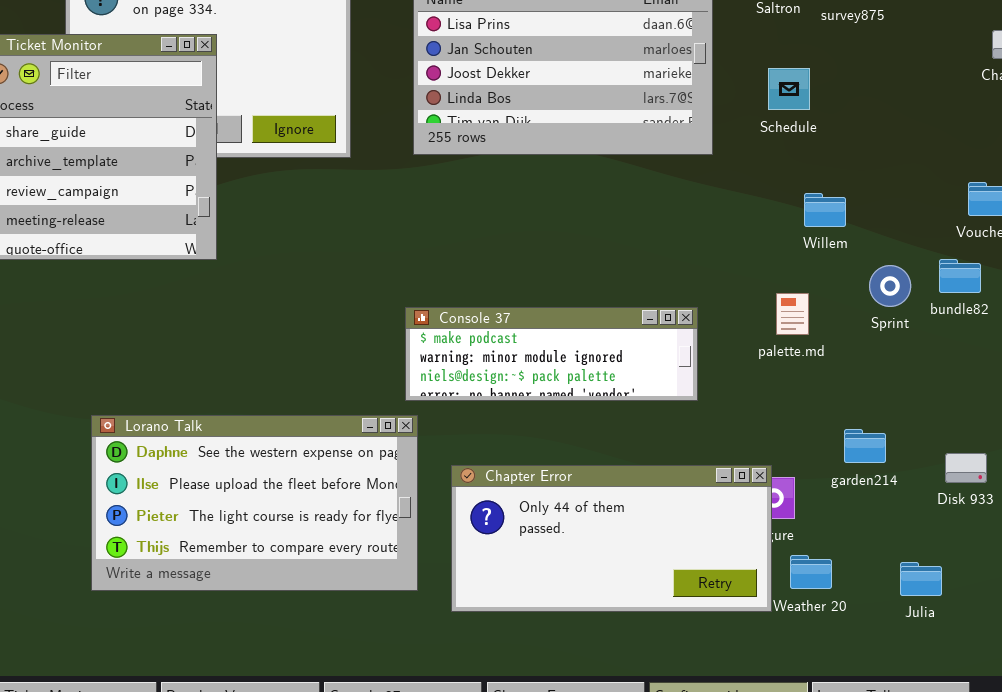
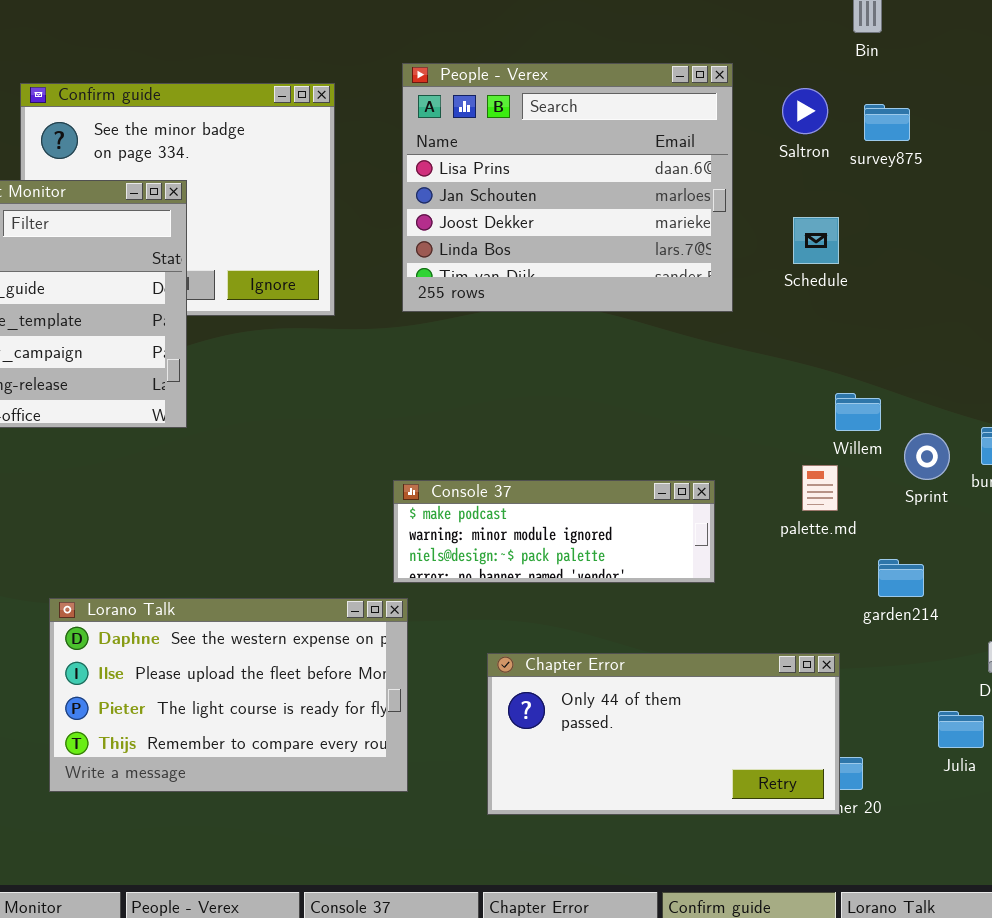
Willem: [804,193,846,227] -> [835,393,881,431], moved
garden214: [844,429,886,463] -> [878,559,924,597], moved
Chapter Error: [451,465,772,612] -> [487,653,840,815], moved
Julia: [900,562,942,596] -> [938,711,984,748], moved

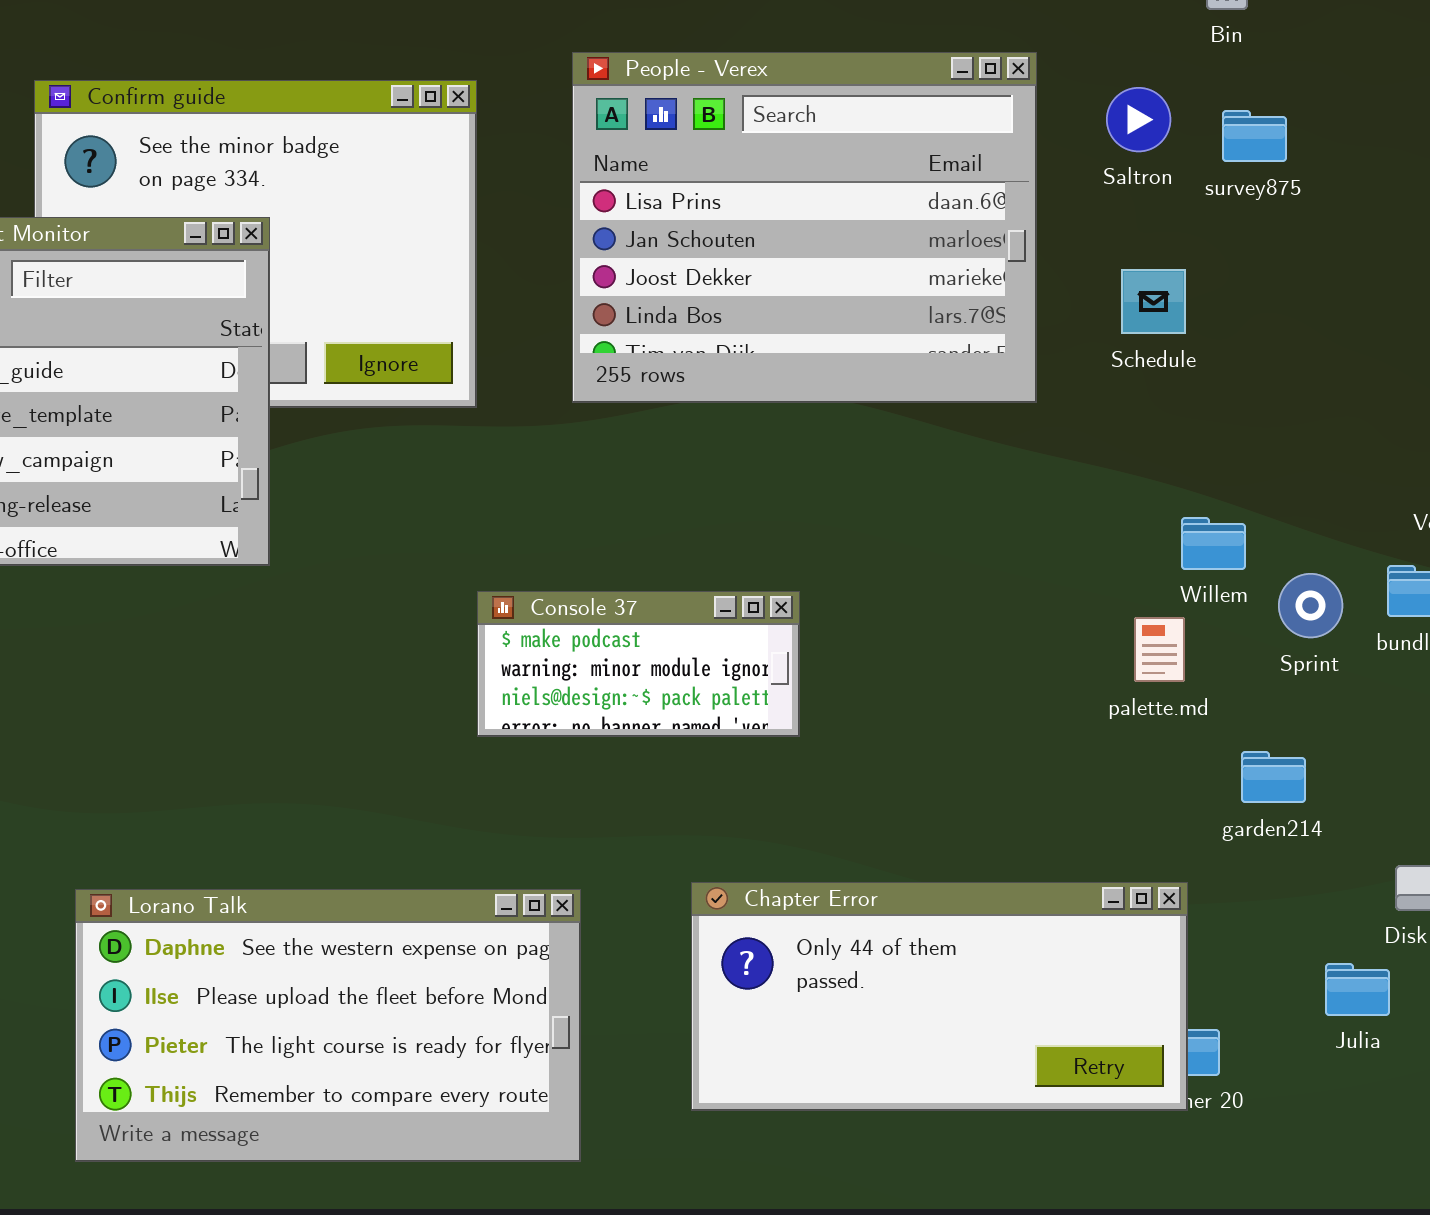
Console 37: [393,480,715,583] -> [477,591,800,737], moved, resized
Lorano Talk: [49,598,408,792] -> [75,889,581,1162], moved

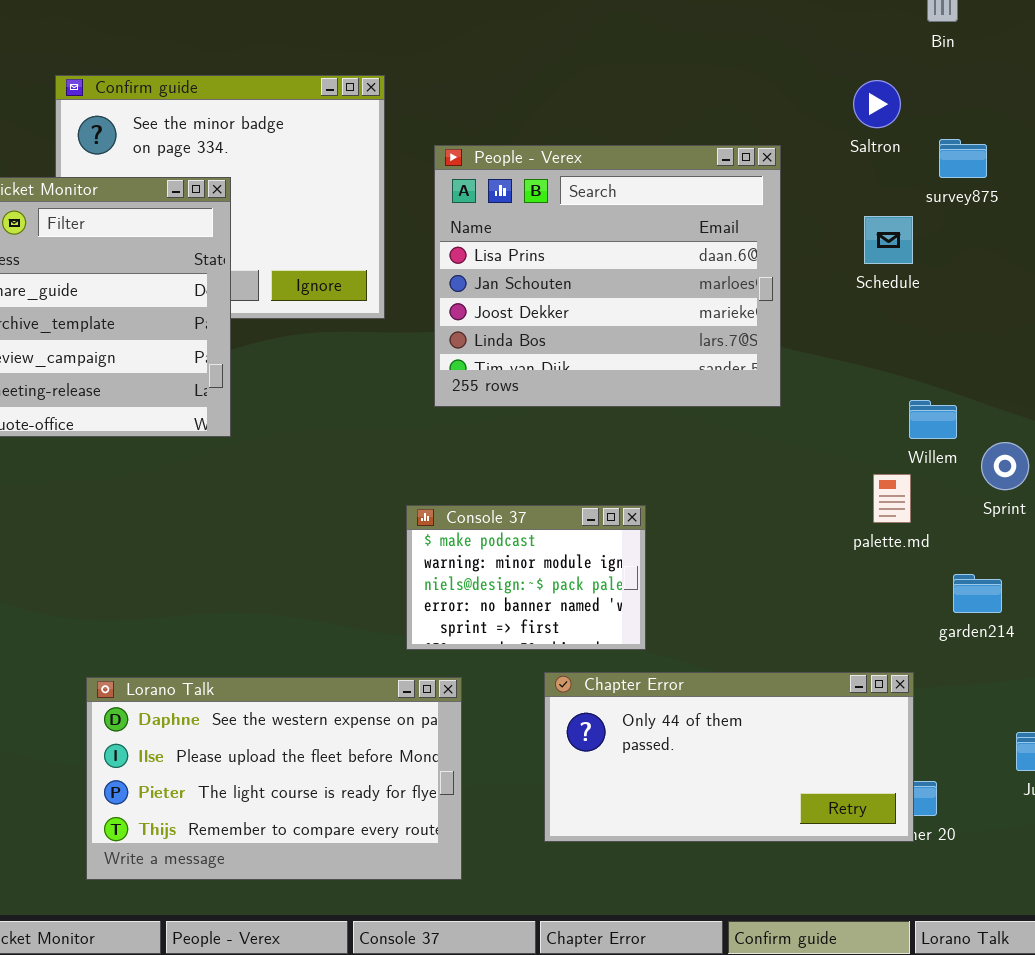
People - Verex: [572,52,1037,403] -> [434,145,781,407], moved
survey875: [1222,110,1287,162] -> [939,139,987,178], moved
Console 37: [477,591,800,737] -> [406,505,646,650], moved, resized

